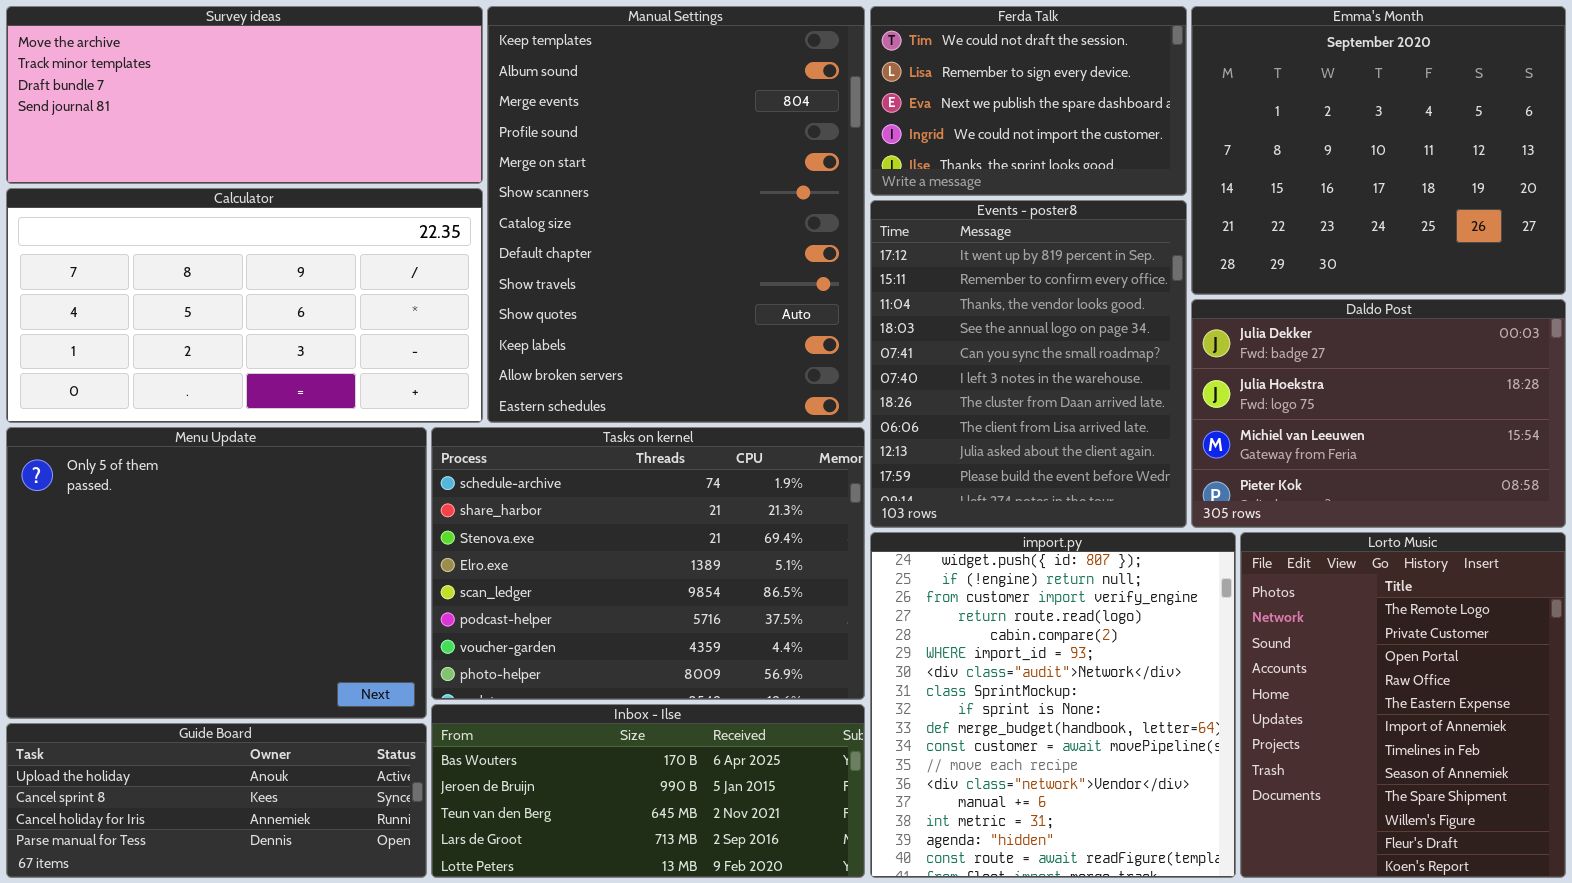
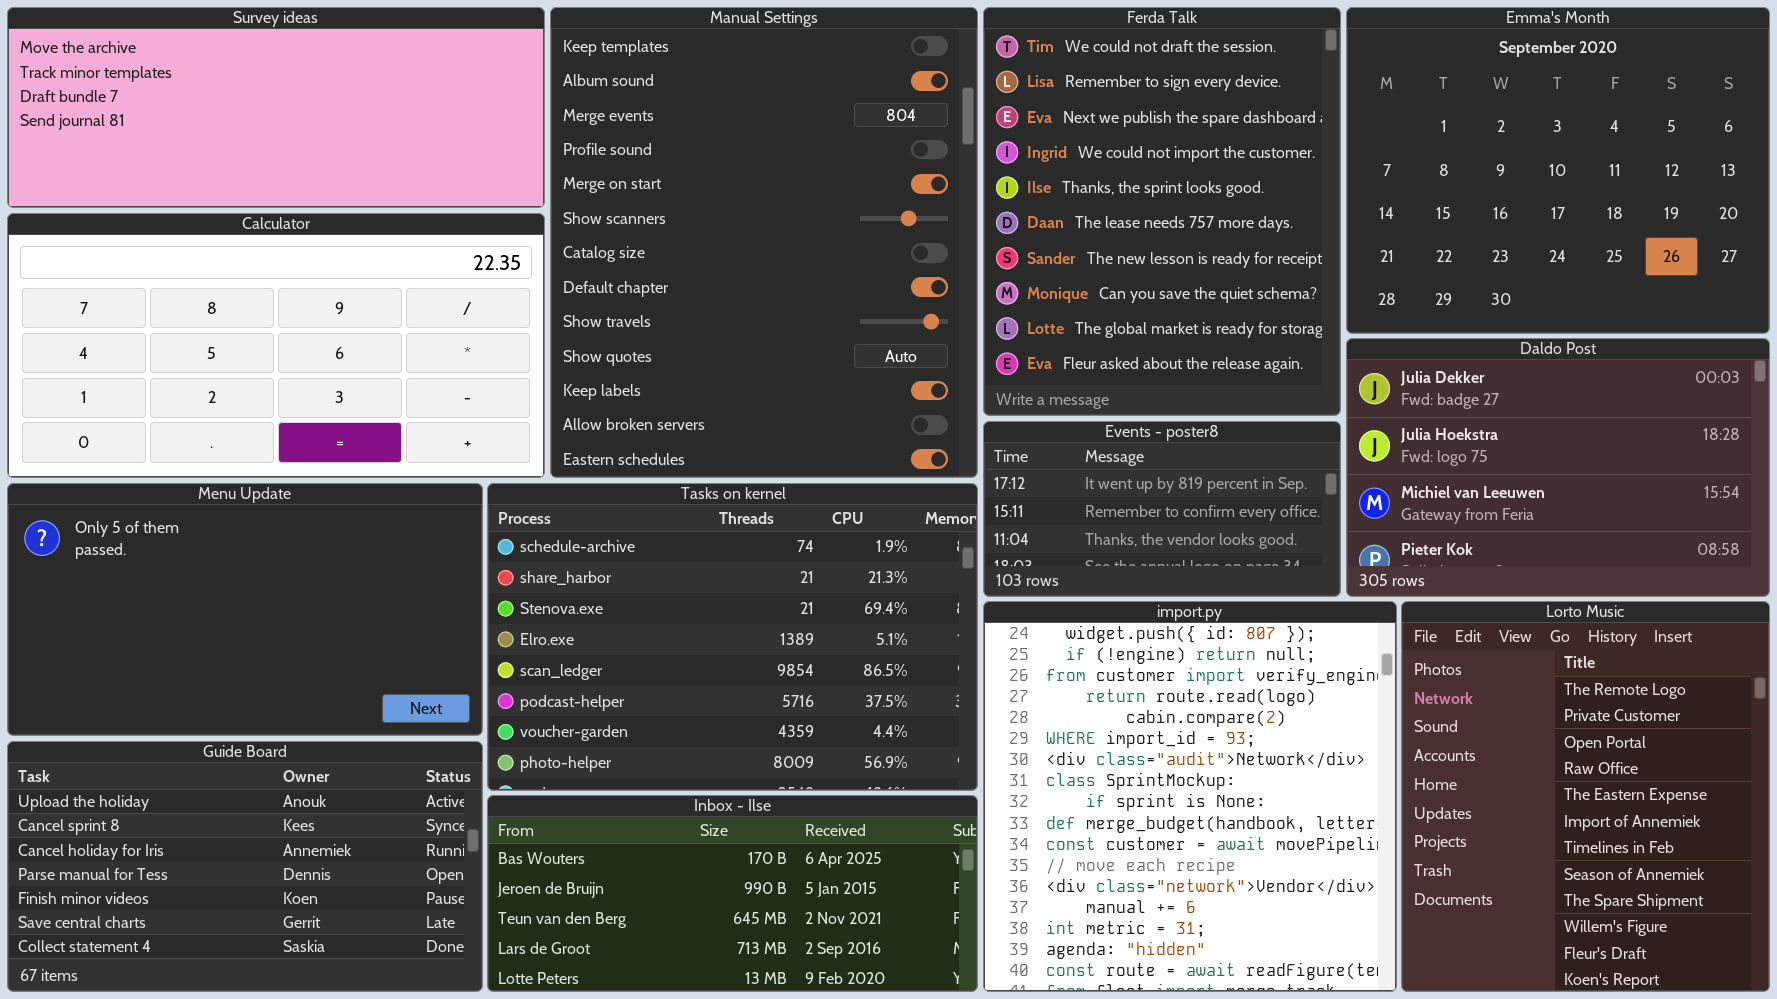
Ferda Talk: [870,6,1187,196] -> [983,7,1341,416], resized
Events - poster8: [870,200,1187,528] -> [983,421,1341,597], resized
Menu Update: [6,427,427,719] -> [7,483,483,736], resized
Guide Board: [6,723,427,878] -> [7,741,483,992], resized

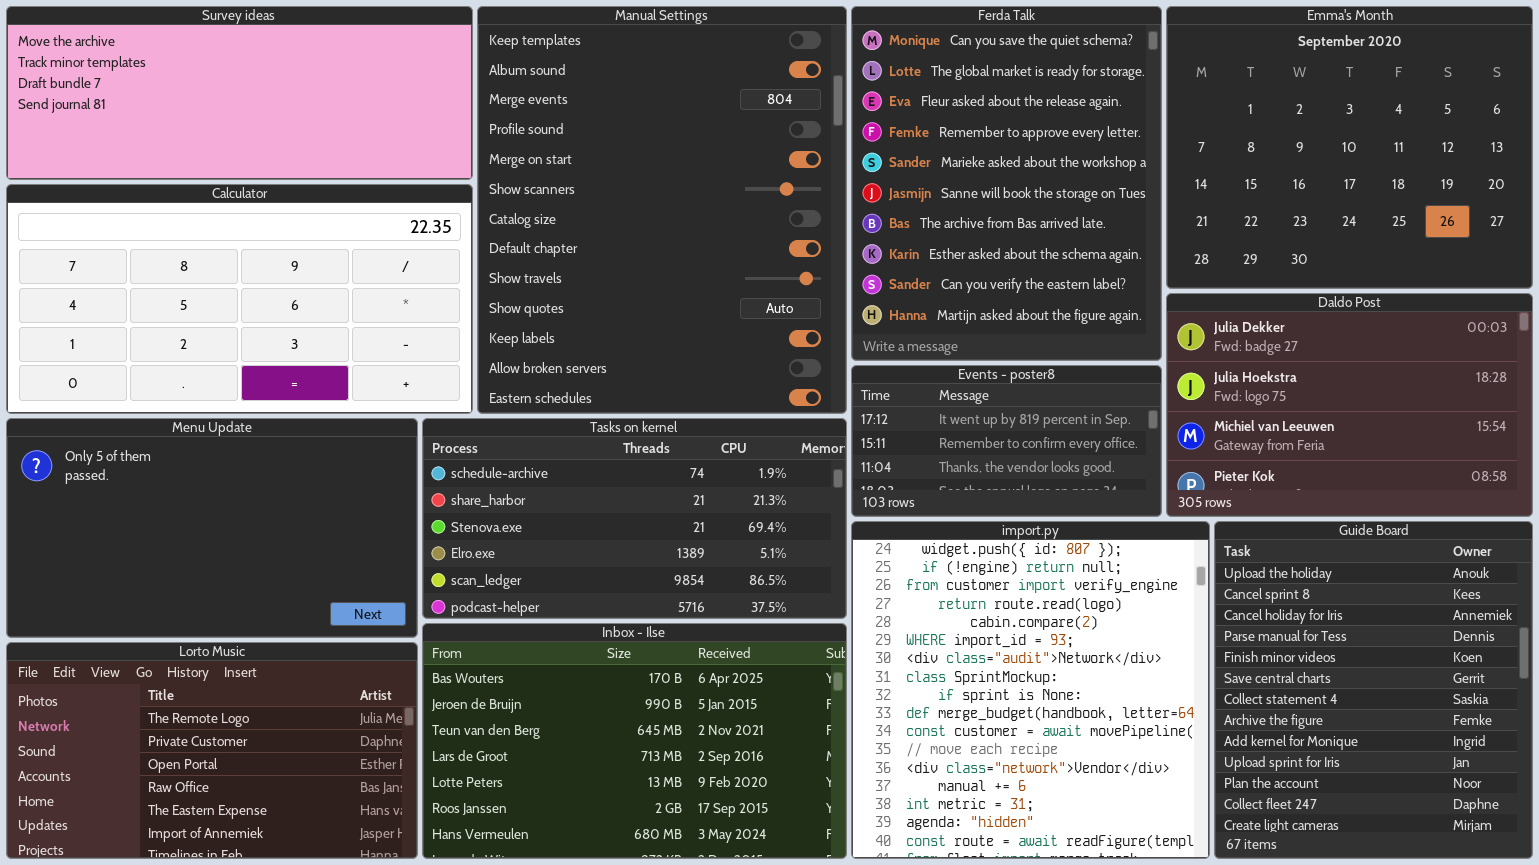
Ferda Talk: [983,7,1341,416] -> [851,6,1162,361], scrolled down 7 rows
Tasks on kernel: [487,483,978,791] -> [422,418,847,619], resized
Lorto Music: [1401,601,1770,992] -> [6,642,418,859], moved, resized
Guide Board: [7,741,483,992] -> [1214,521,1533,859], moved, resized
Inbox - Ilse: [487,795,978,992] -> [422,623,847,859], resized

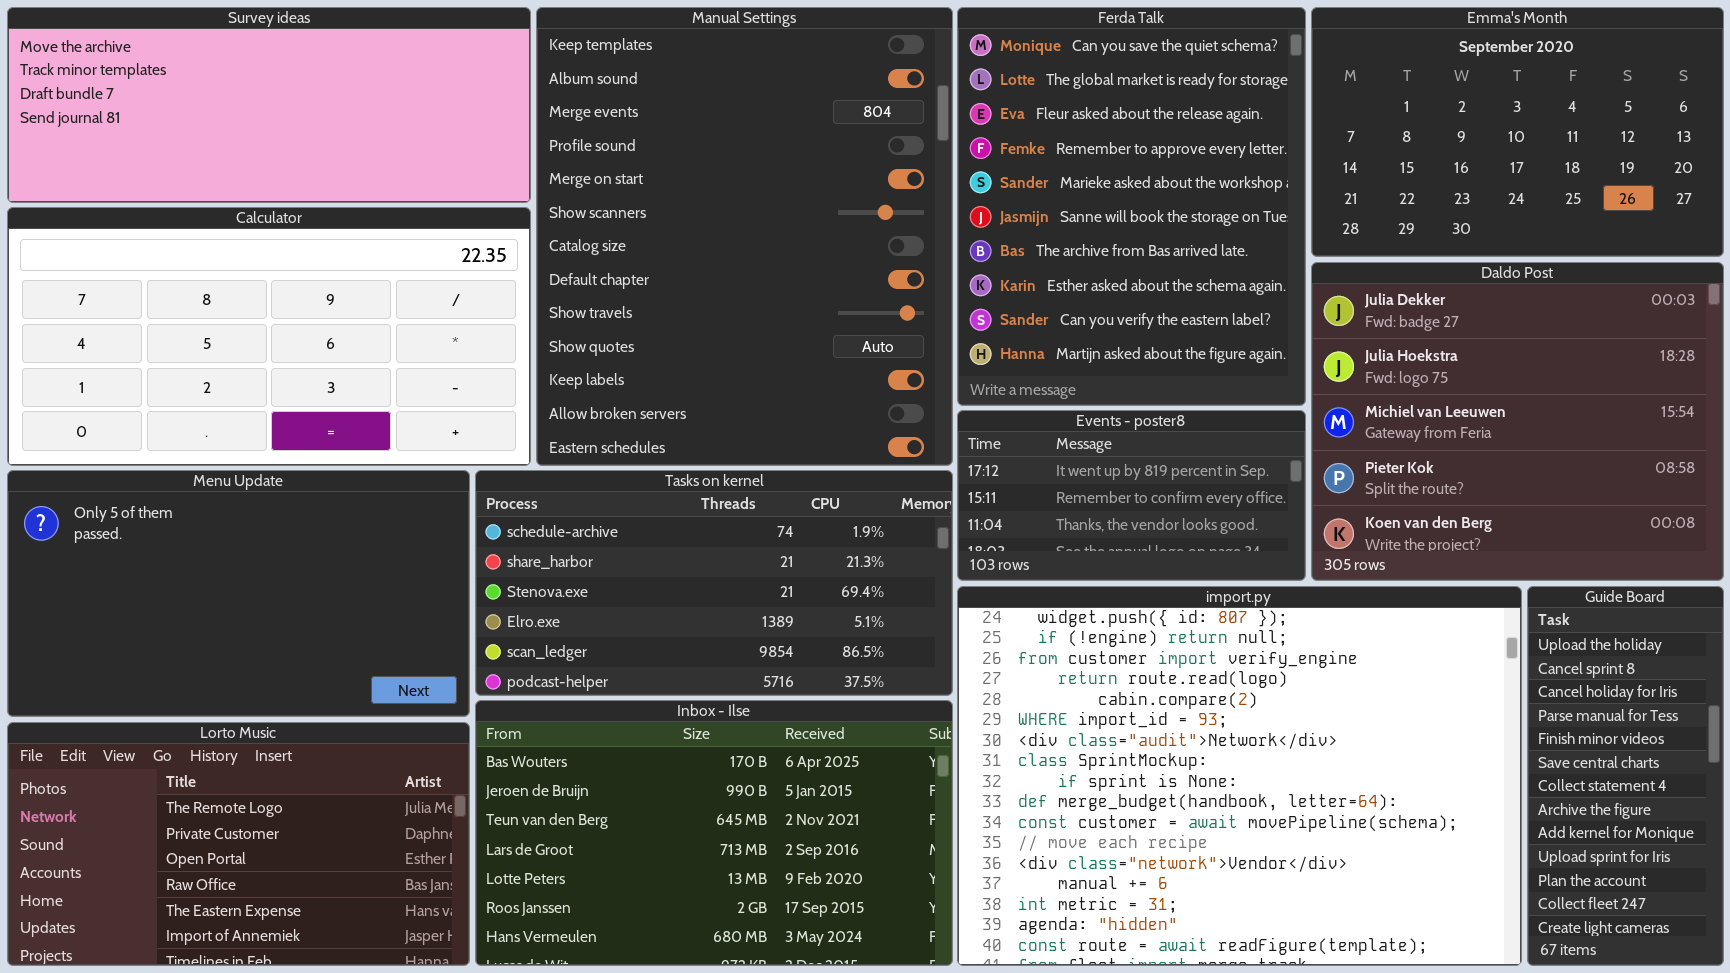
Emma's Month: [1166,6,1533,289] -> [1311,7,1724,257], resized
Daldo Post: [1166,293,1533,517] -> [1311,262,1724,581], resized
import.py: [851,521,1210,859] -> [957,586,1522,966], resized
Guide Board: [1214,521,1533,859] -> [1527,586,1724,966], resized

